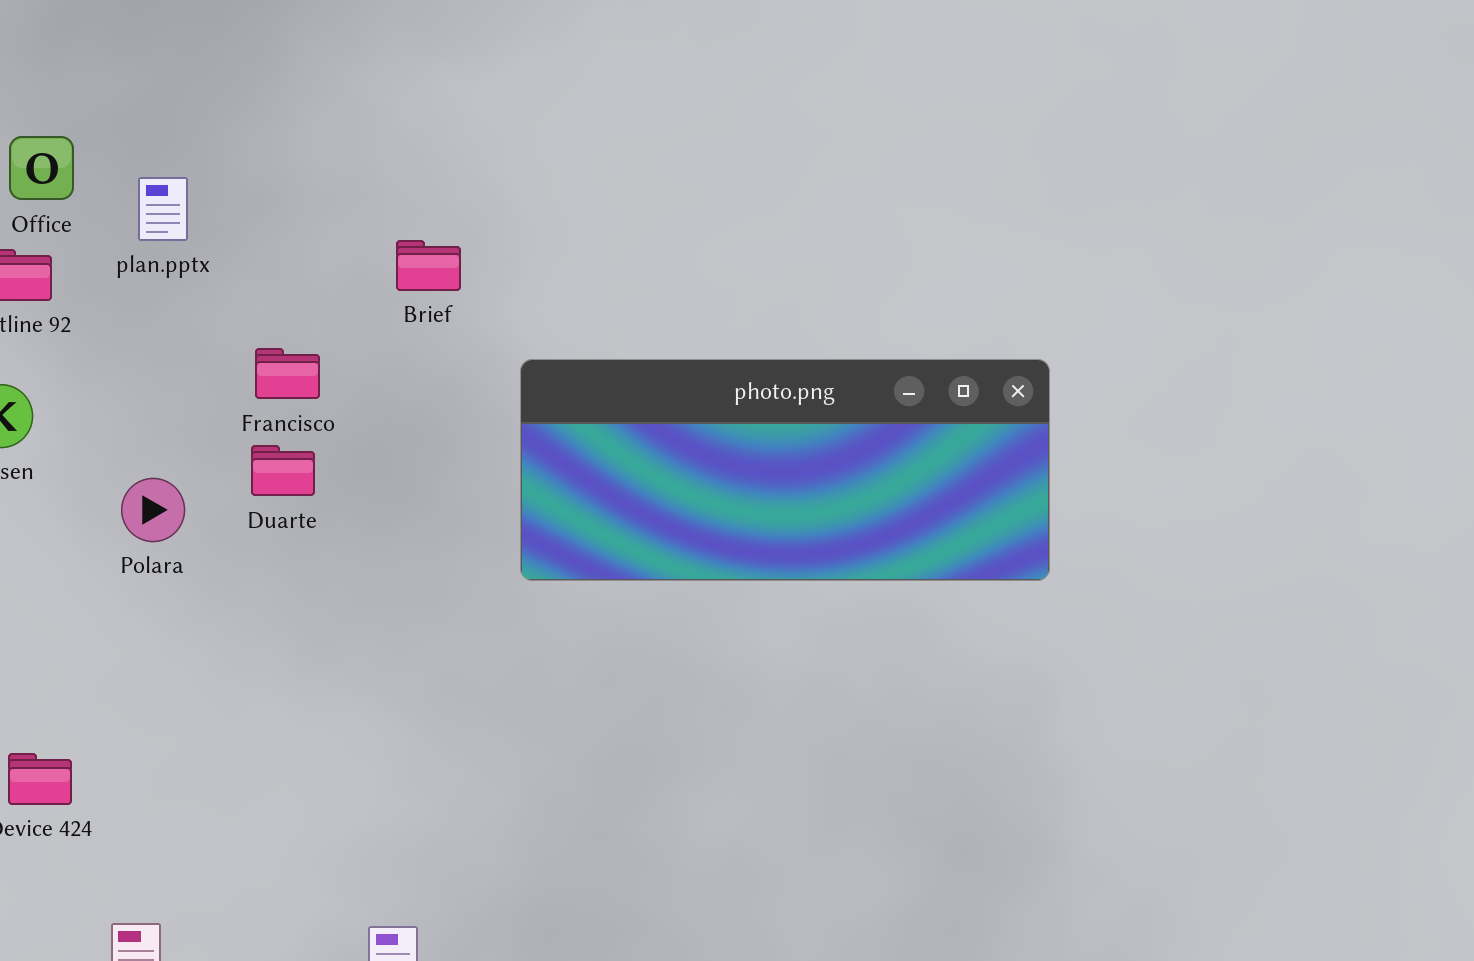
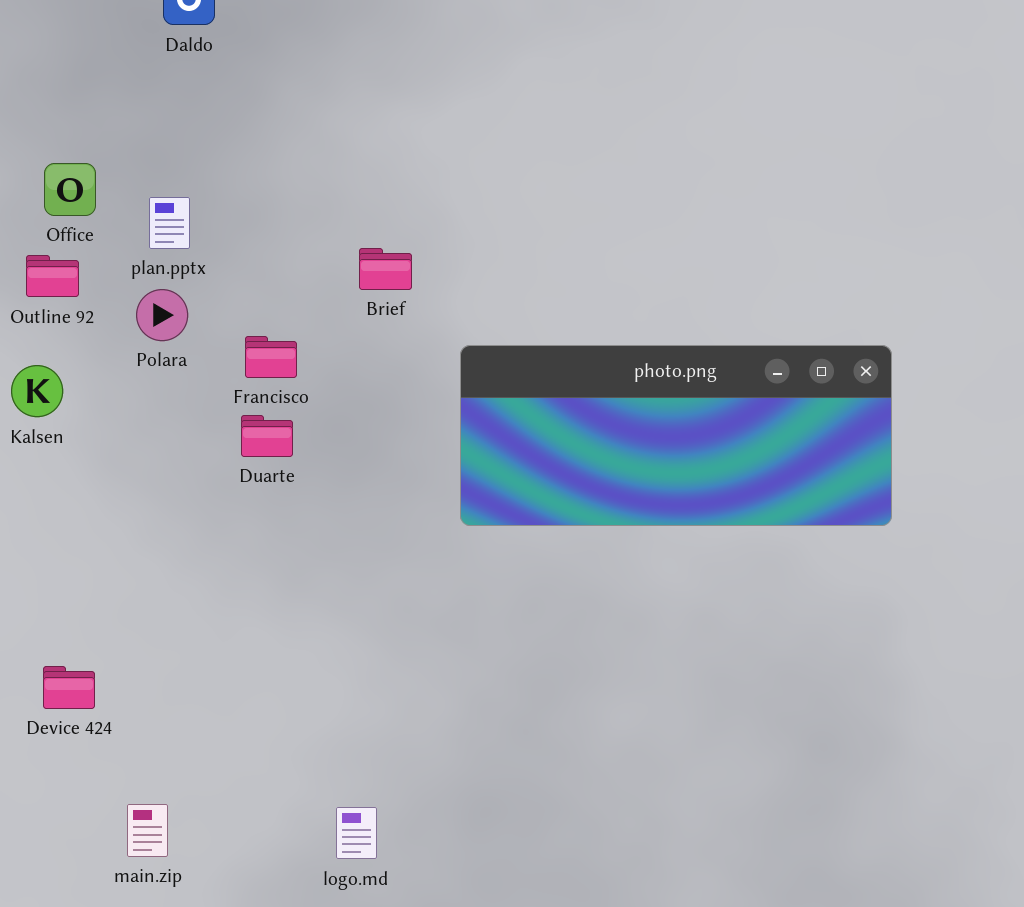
Polara: [121,478,185,542] -> [136,289,188,341], moved

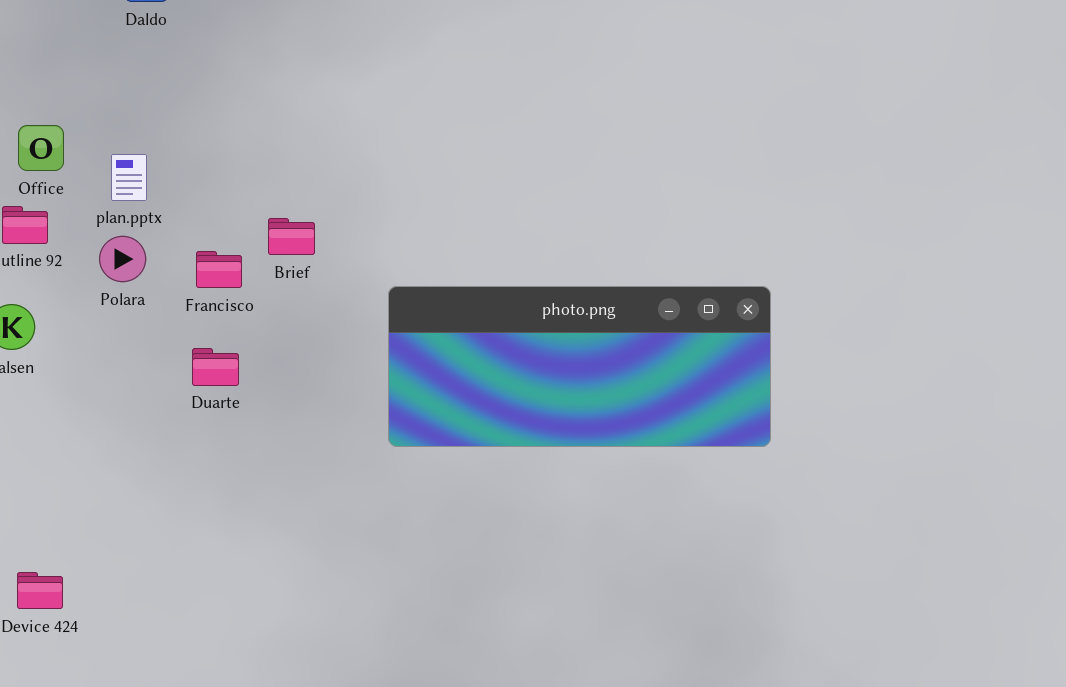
Brief: [359,248,412,290] -> [268,218,315,255], moved
Francisco: [245,336,297,378] -> [196,251,242,288], moved

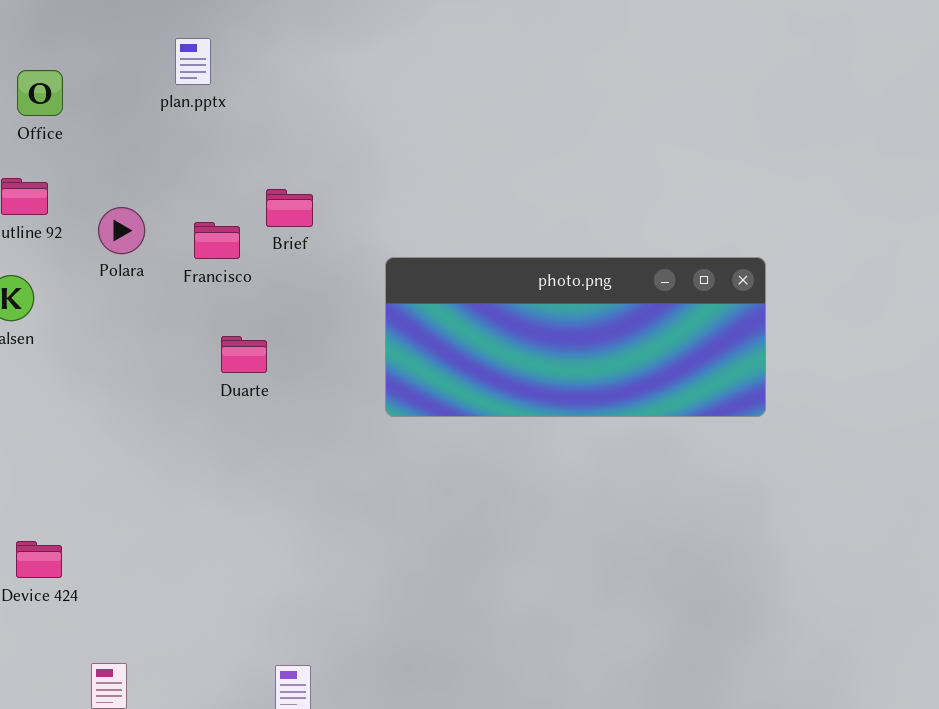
Office: [18,125,64,171] -> [17,70,63,116], moved
plan.pptx: [111,154,147,201] -> [175,38,211,85], moved
Duarte: [192,348,239,386] -> [221,336,267,373], moved

